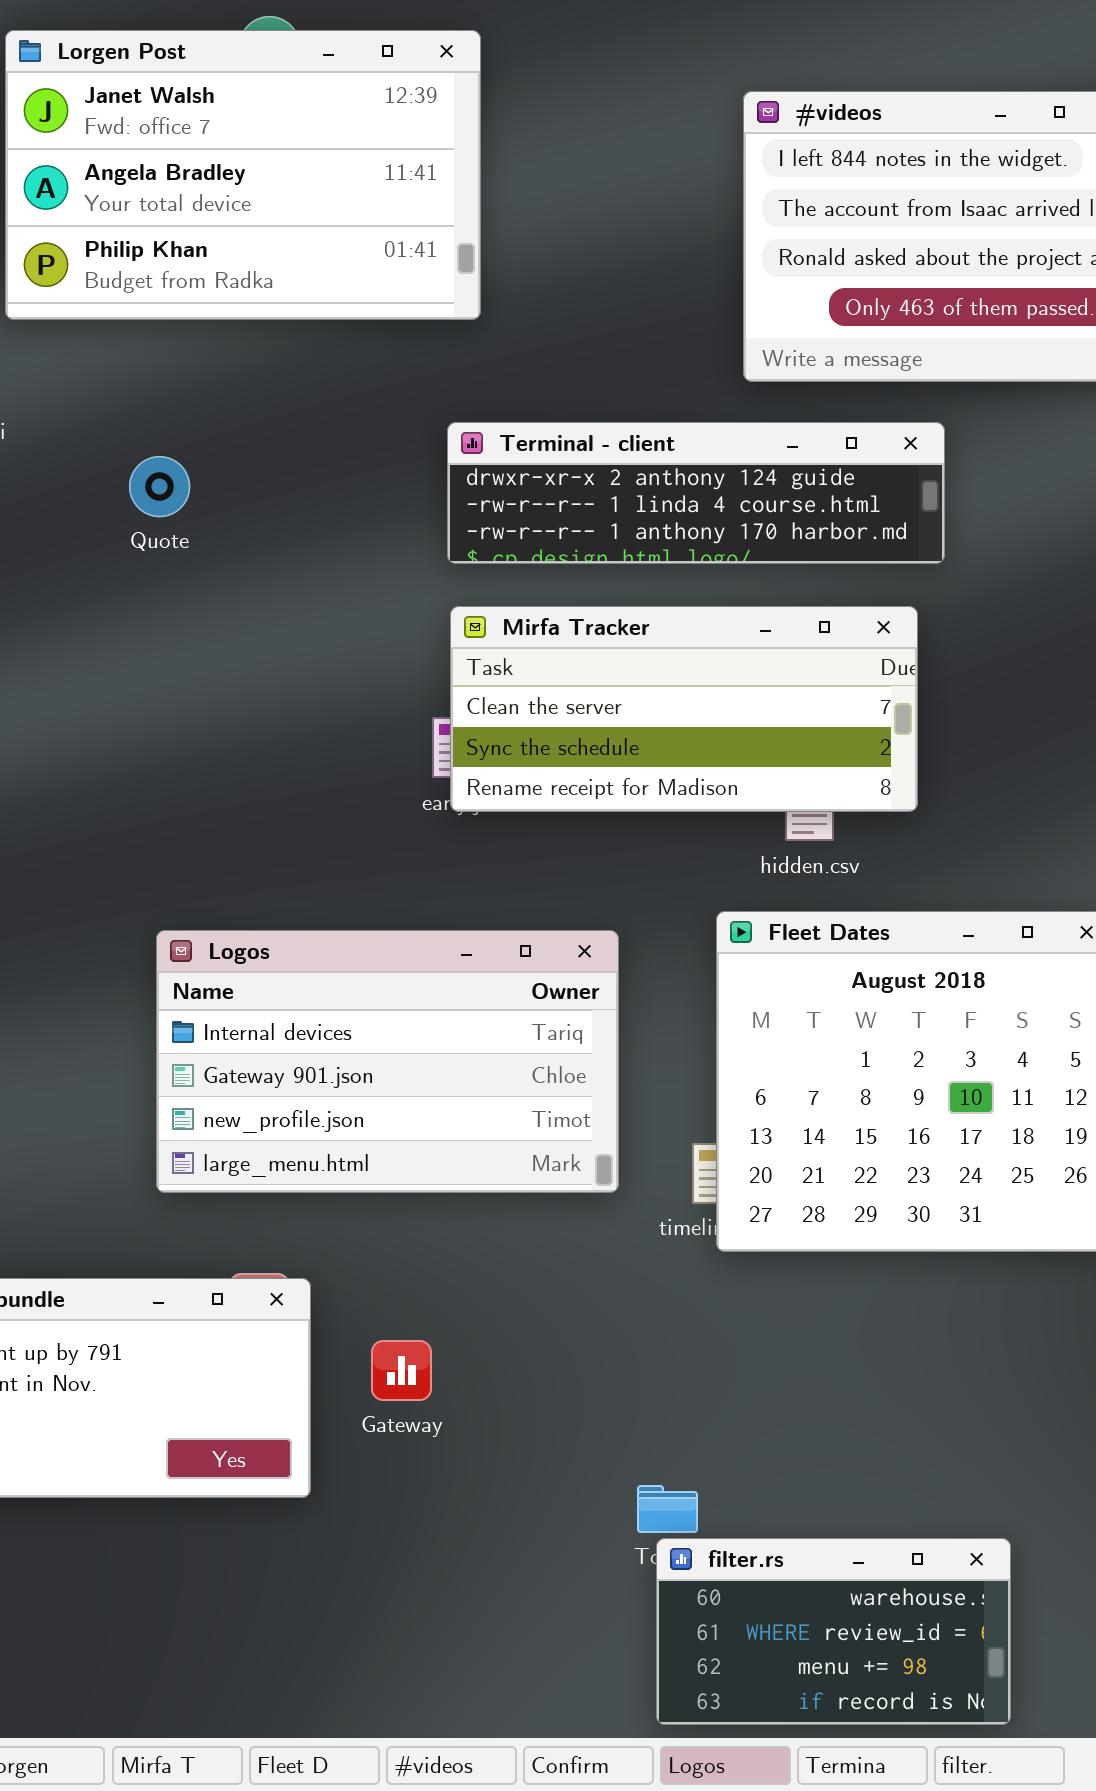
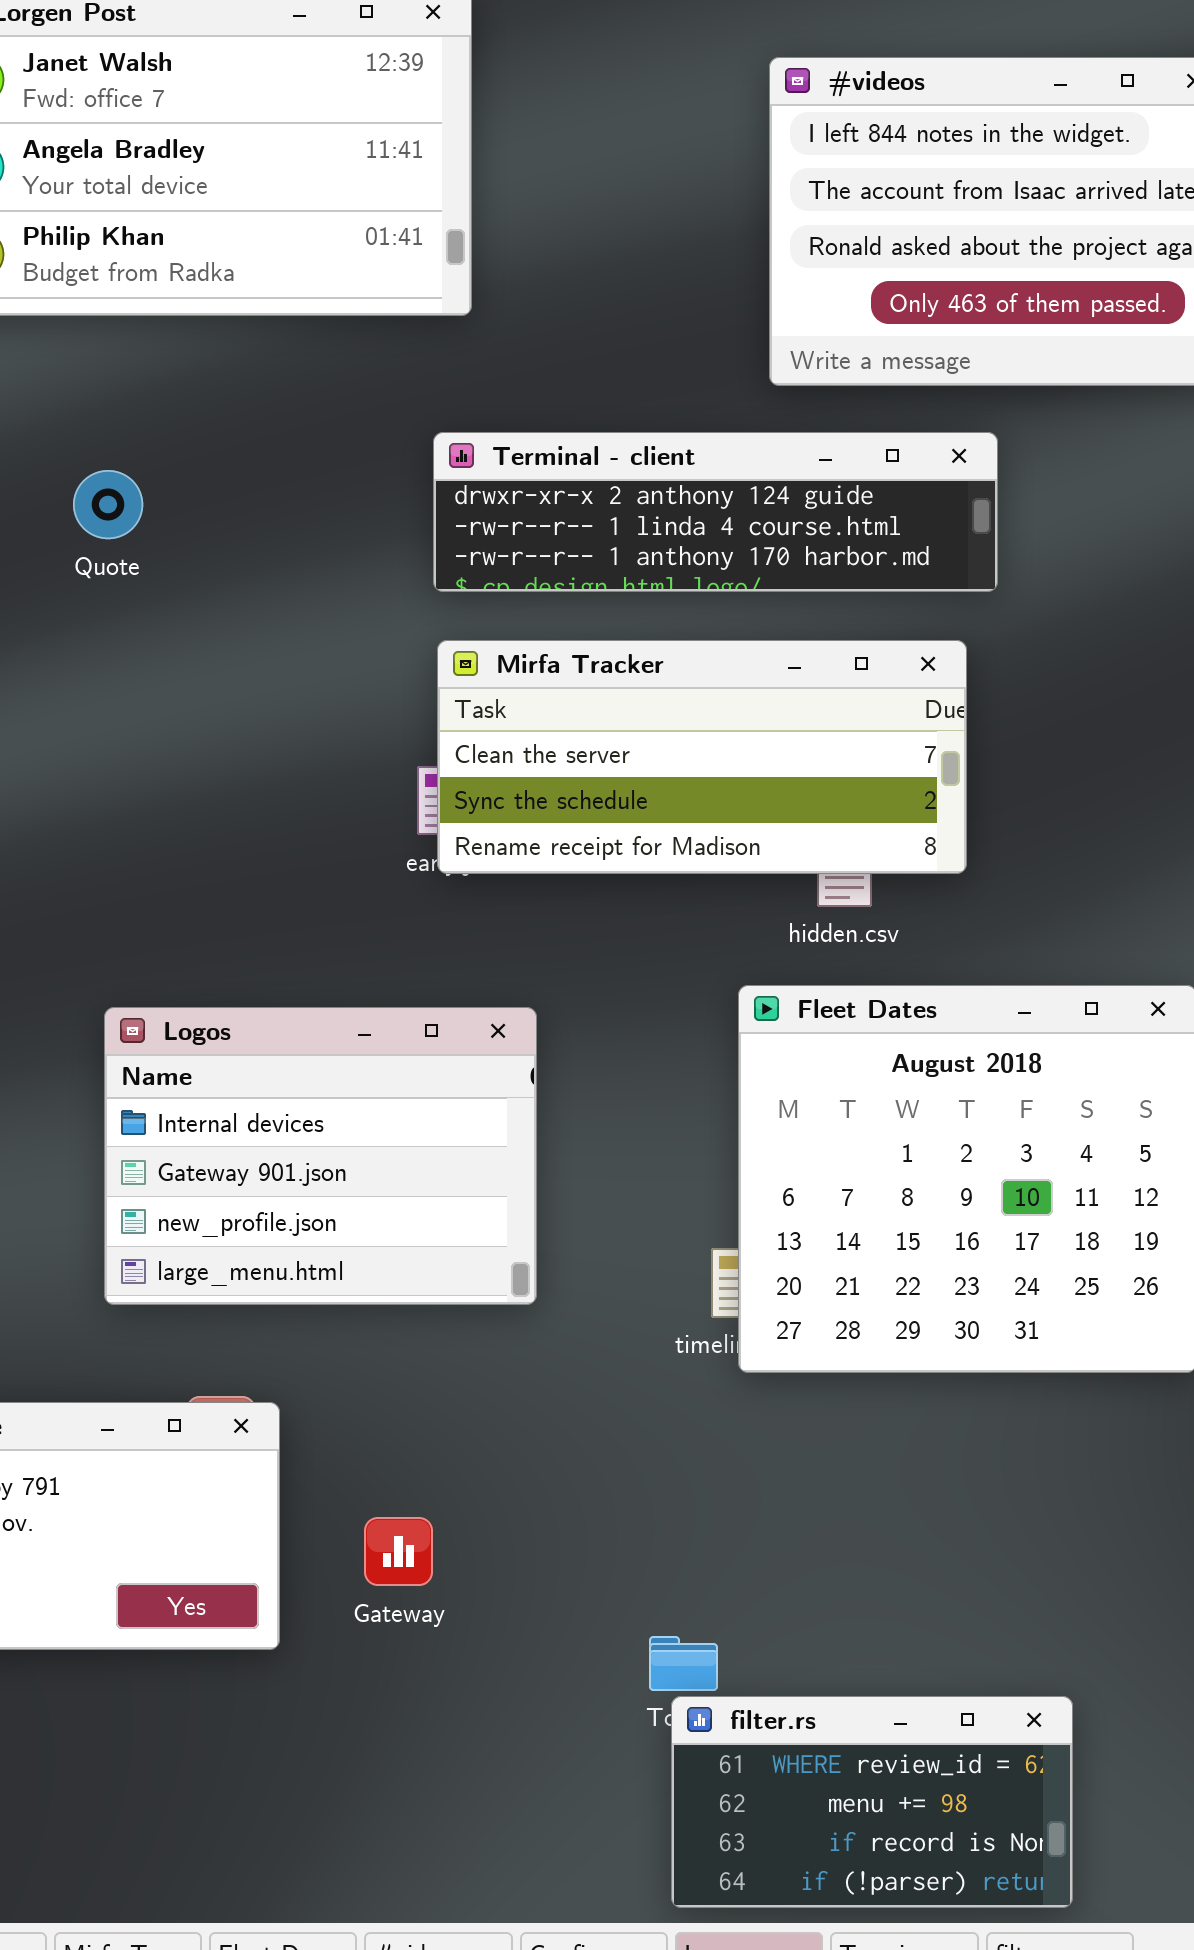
Logos: [156,930,619,1193] -> [104,1007,537,1305], resized
Gateway: [371,1340,432,1401] -> [364,1517,433,1586], moved
filter.rs: [656,1538,1011,1725] -> [671,1696,1073,1908], scrolled down 1 row

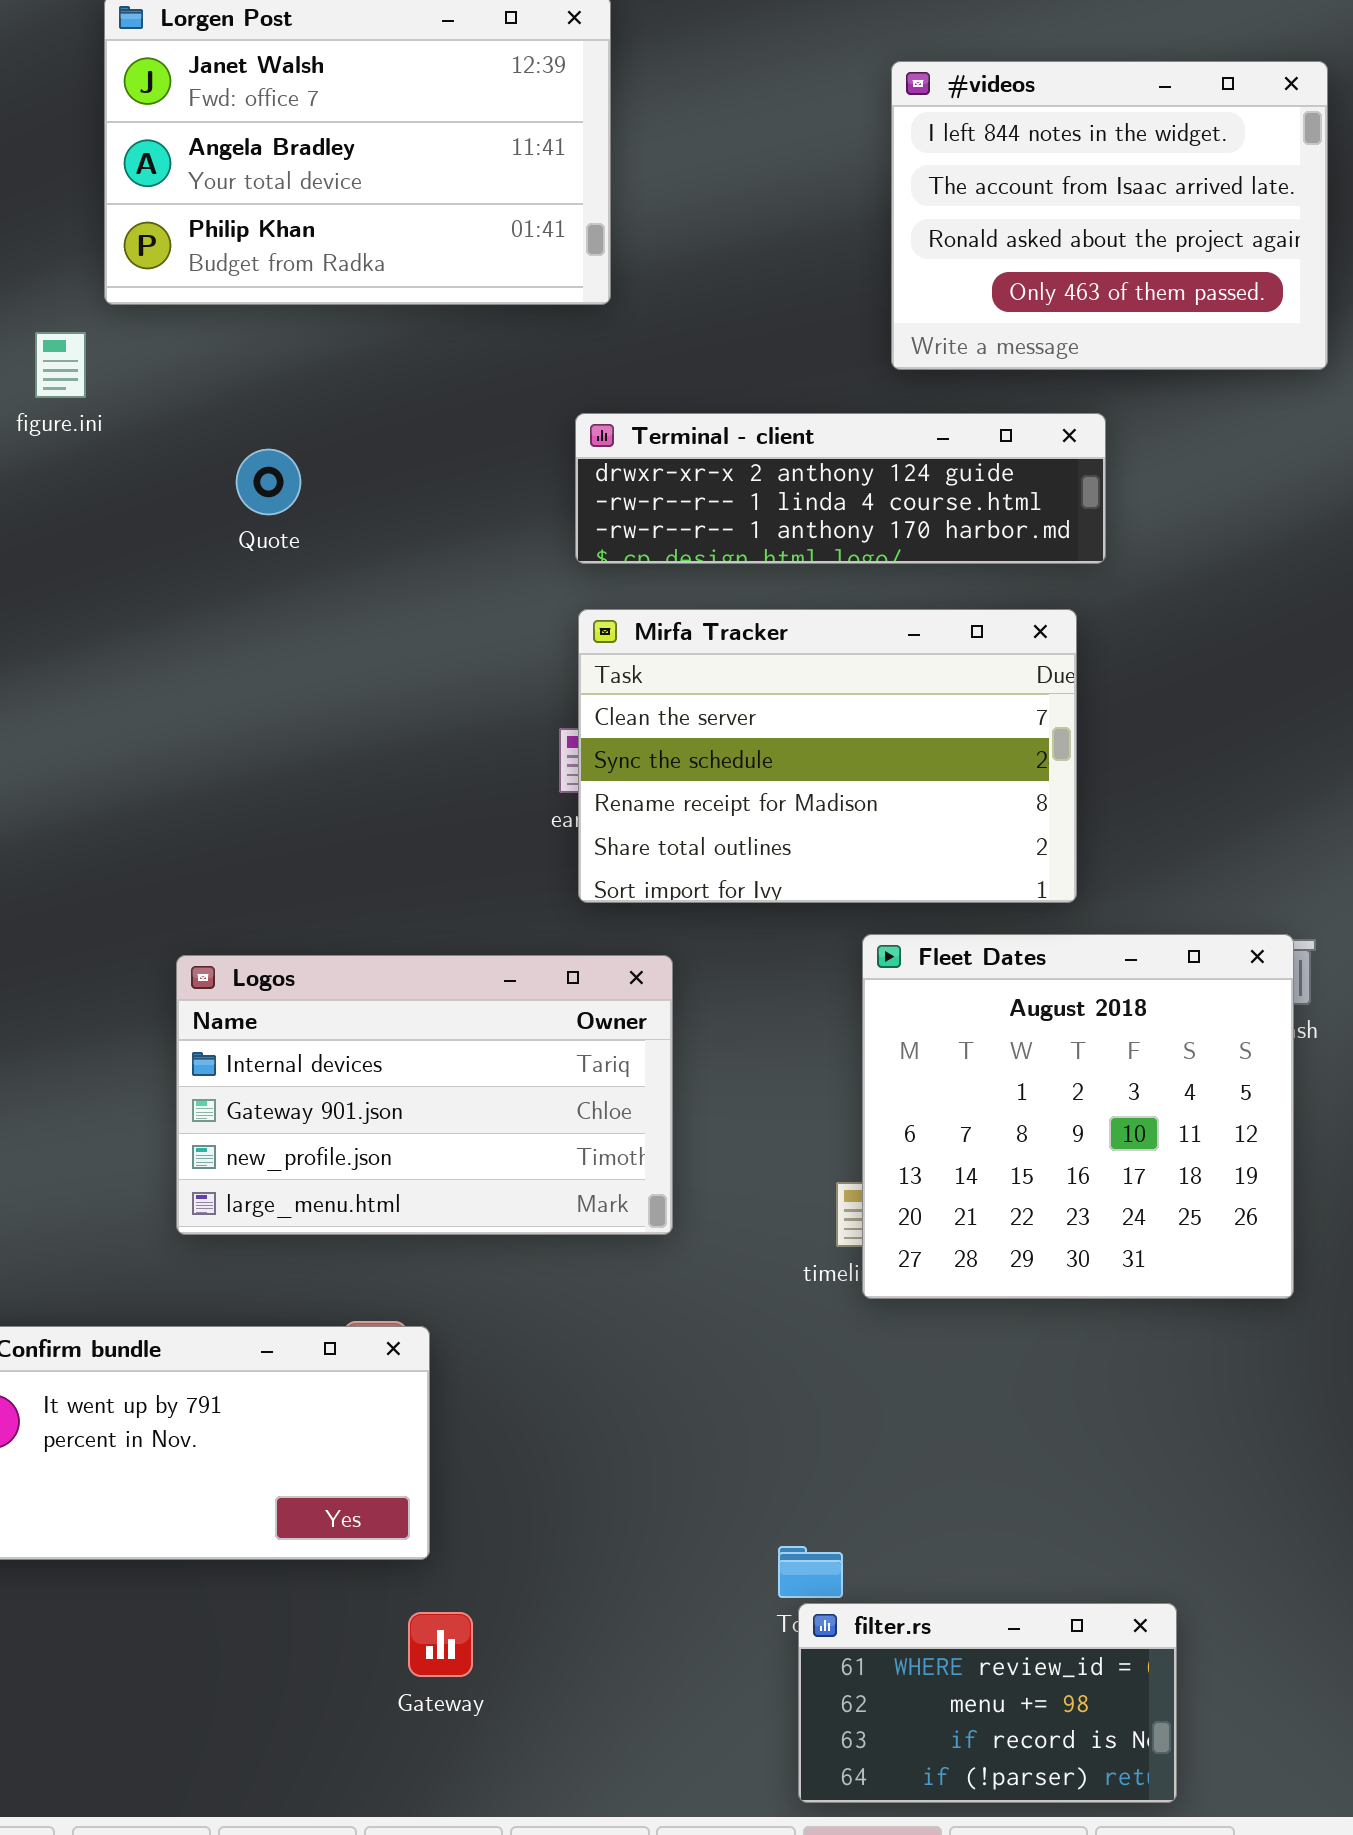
Mirfa Tracker: [437,640,967,874] -> [578,609,1077,903], resized
Logos: [104,1007,537,1305] -> [176,955,673,1235], resized
Gateway: [364,1517,433,1586] -> [408,1612,473,1677], moved

